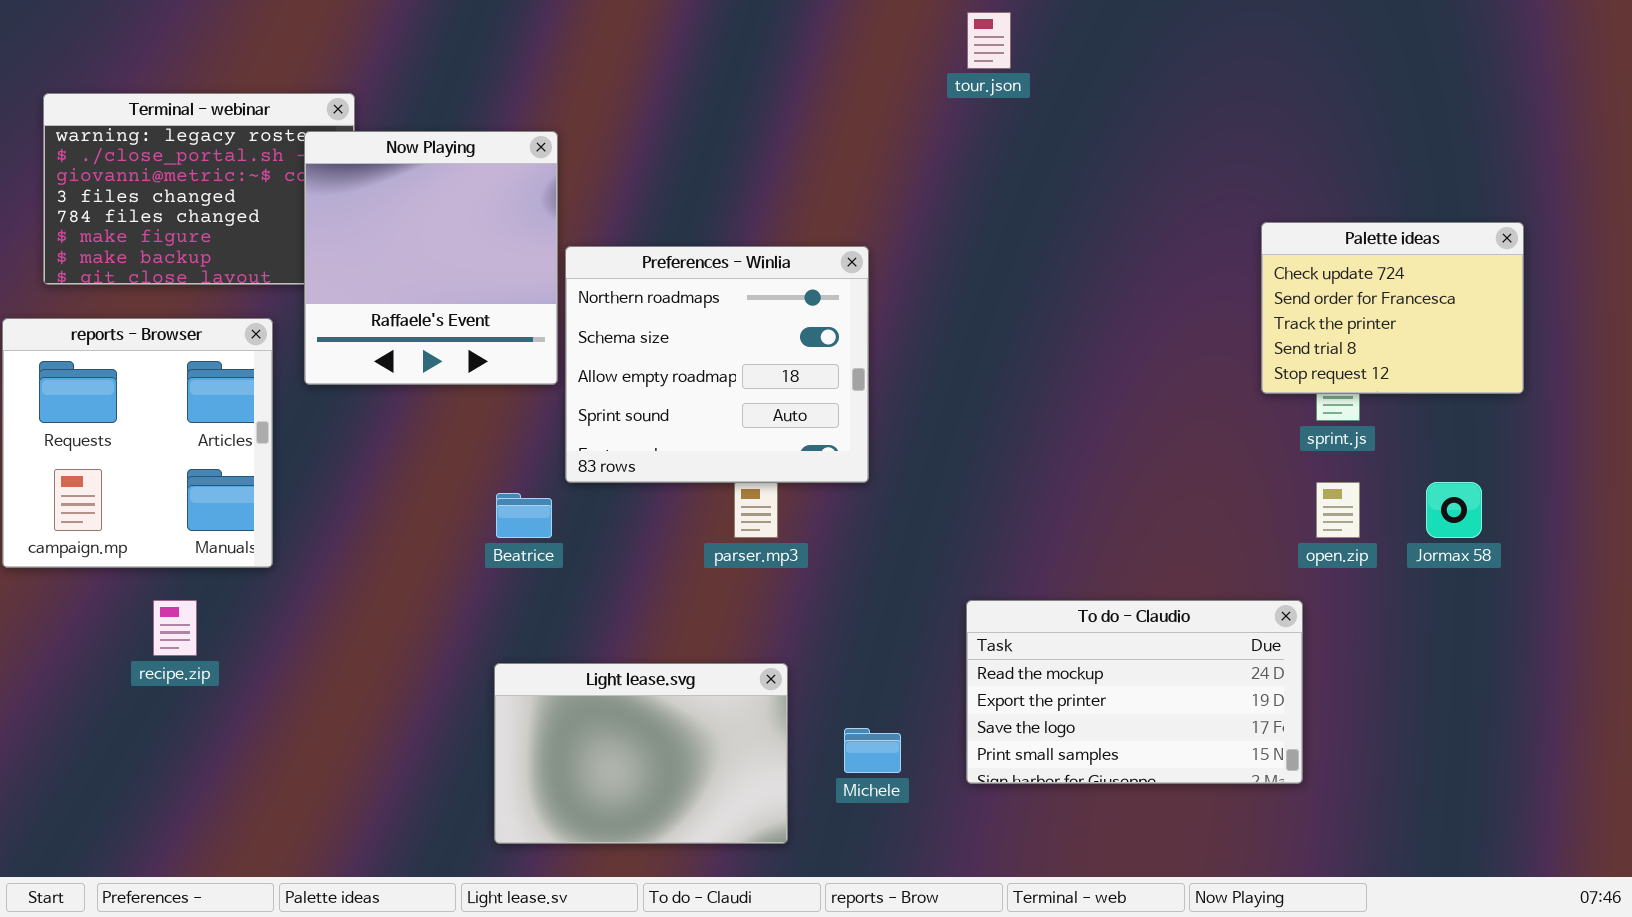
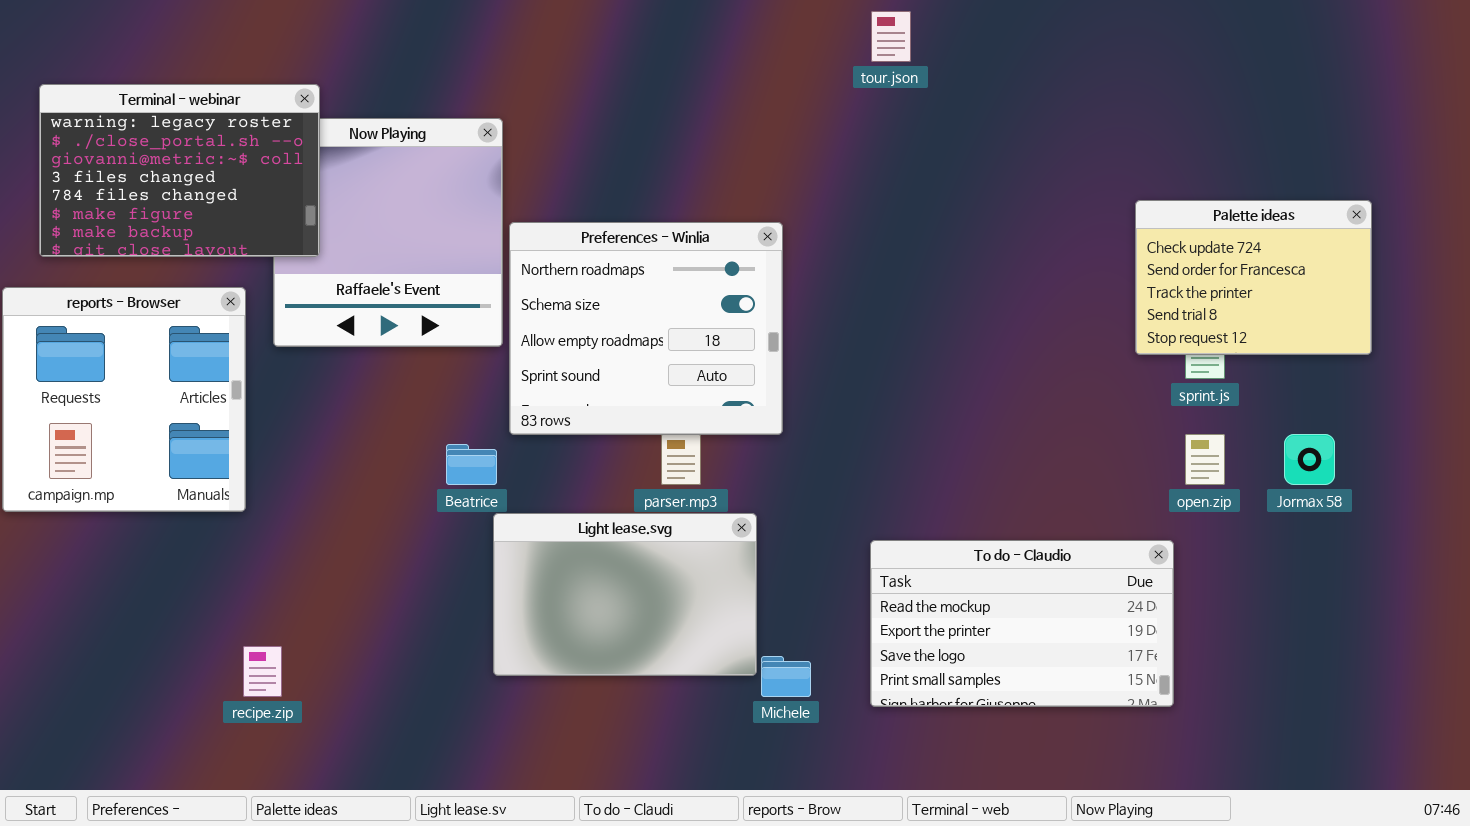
Terminal - webinar: [43,93,355,285] -> [39,84,320,257], raised
recipe.zip: [153,600,197,656] -> [243,646,282,697], moved
Light lease.svg: [494,663,788,844] -> [493,513,757,676], moved

